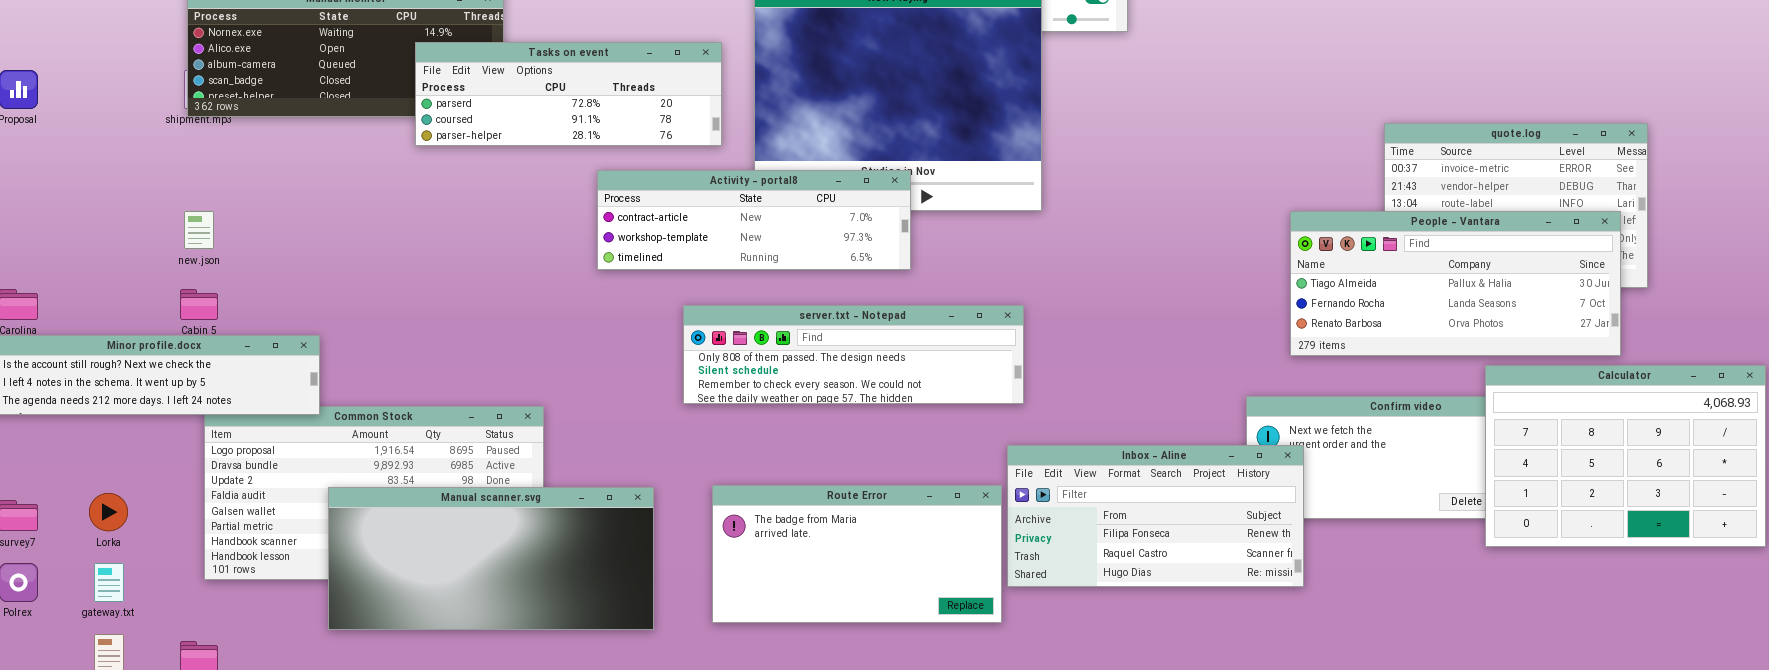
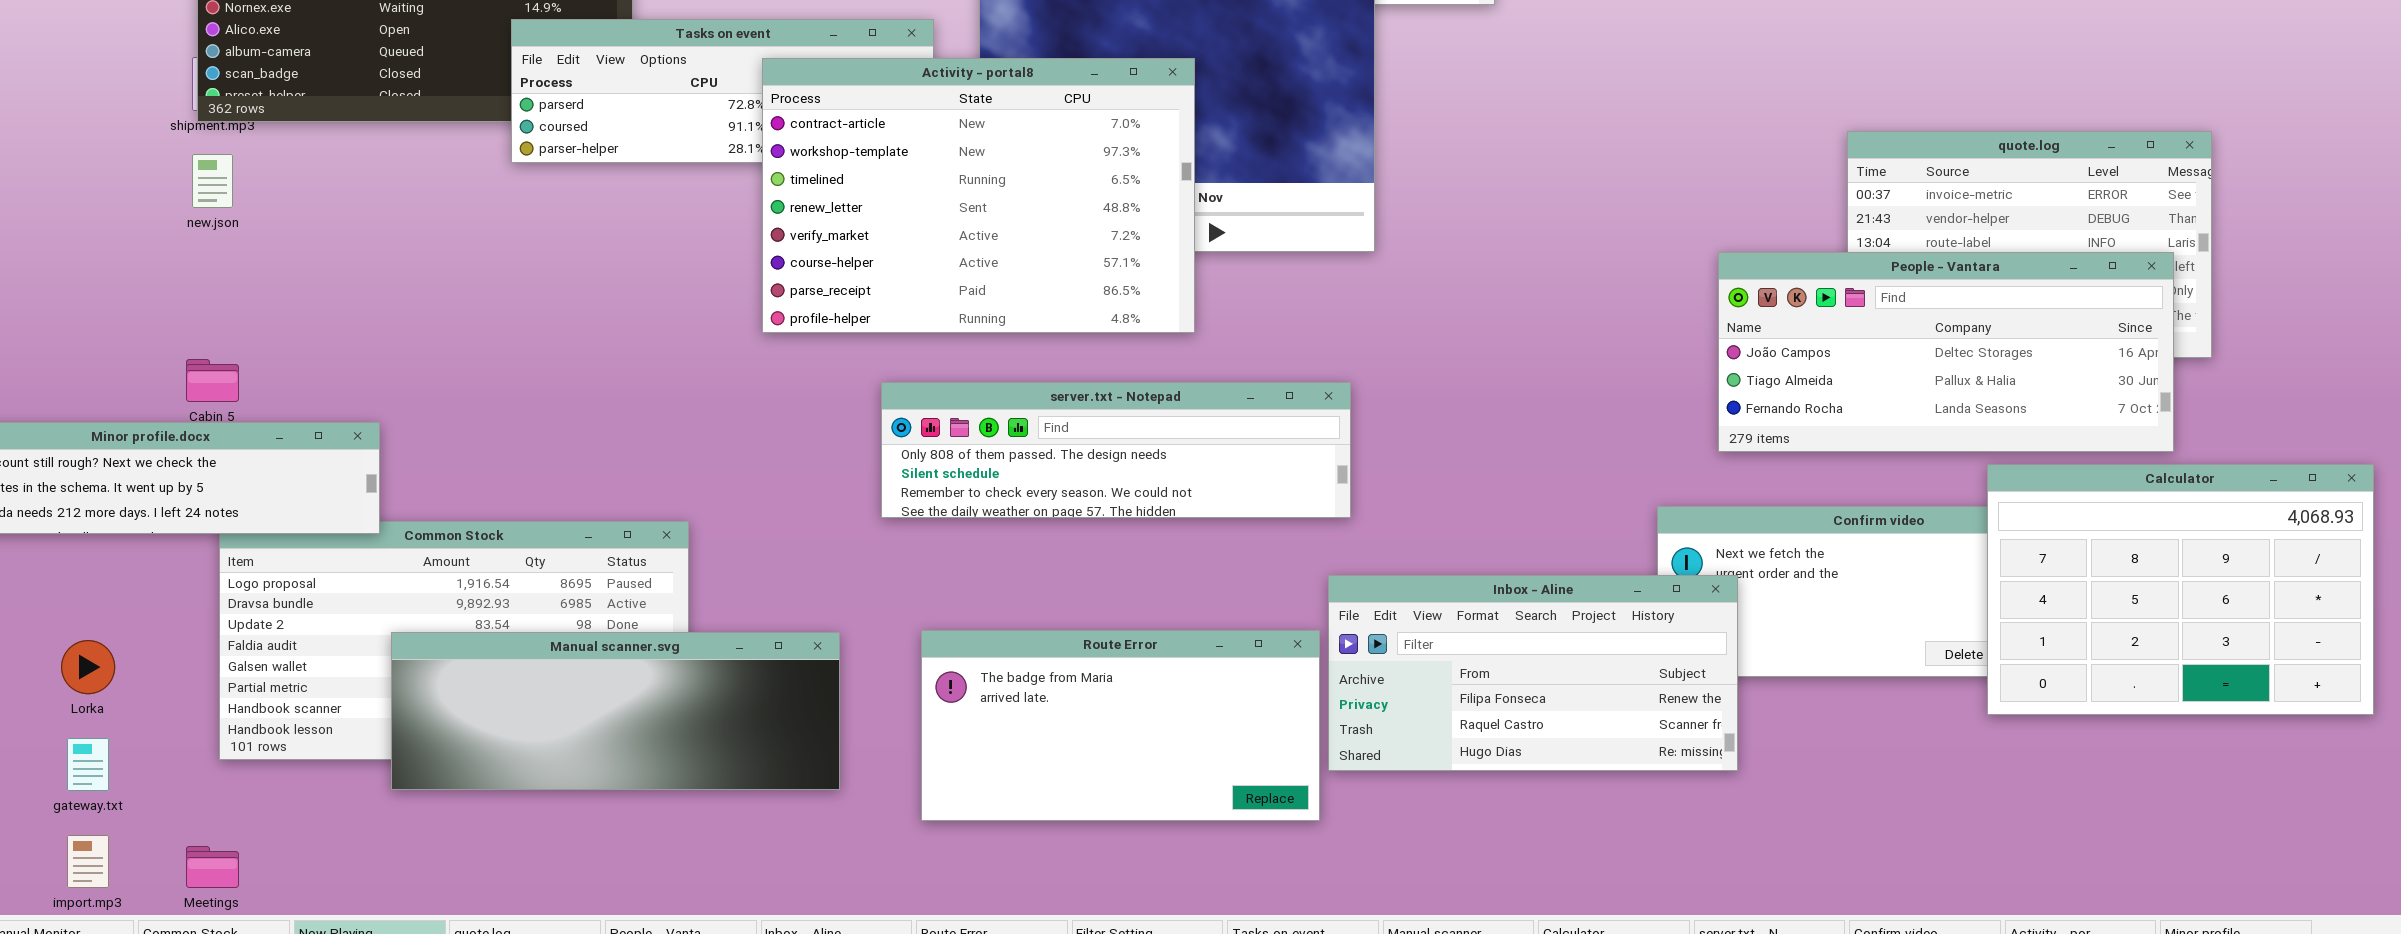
Activity - portal8: [597,170,911,270] -> [762,58,1195,333], resized
new.json: [184,211,214,249] -> [192,154,233,208], moved
People - Vantara: [1290,211,1621,356] -> [1718,252,2174,452], scrolled up 1 row
Manual scanner.svg: [328,487,654,630] -> [391,632,840,790], resized

